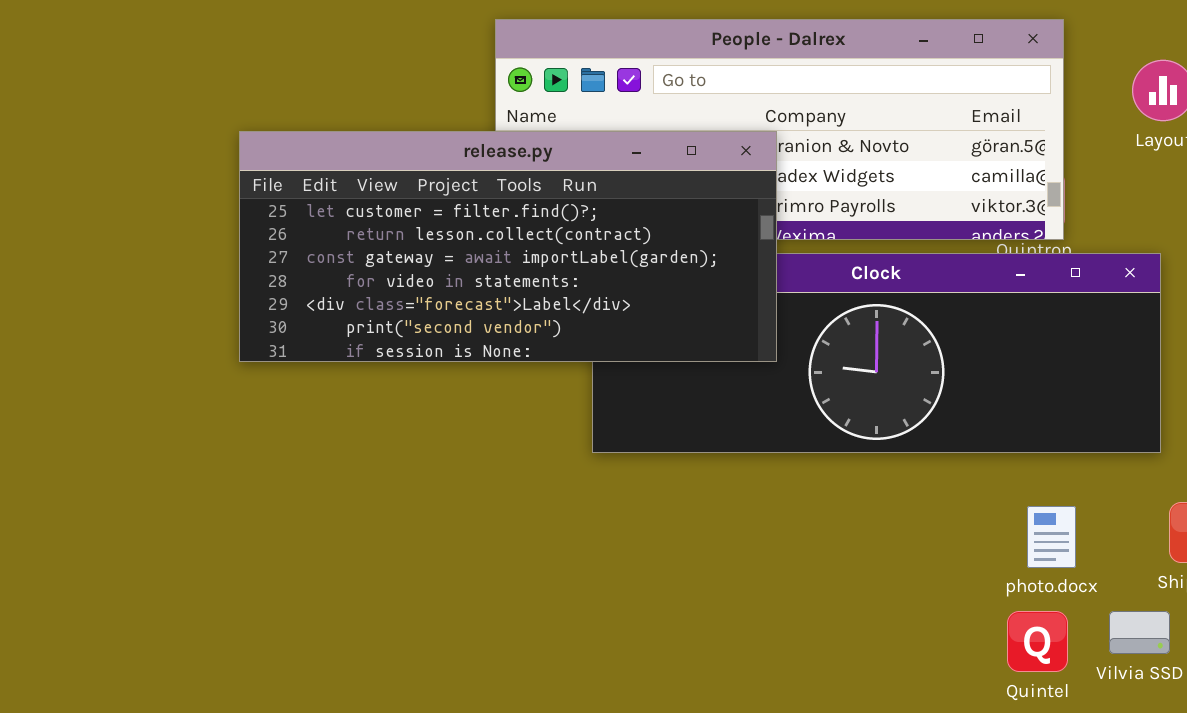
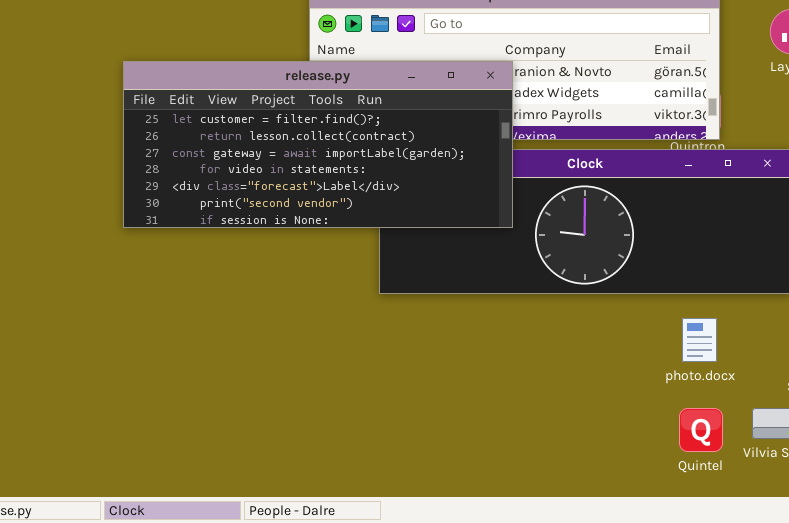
photo.docx: [1027,506,1076,568] -> [682,318,717,362], moved

